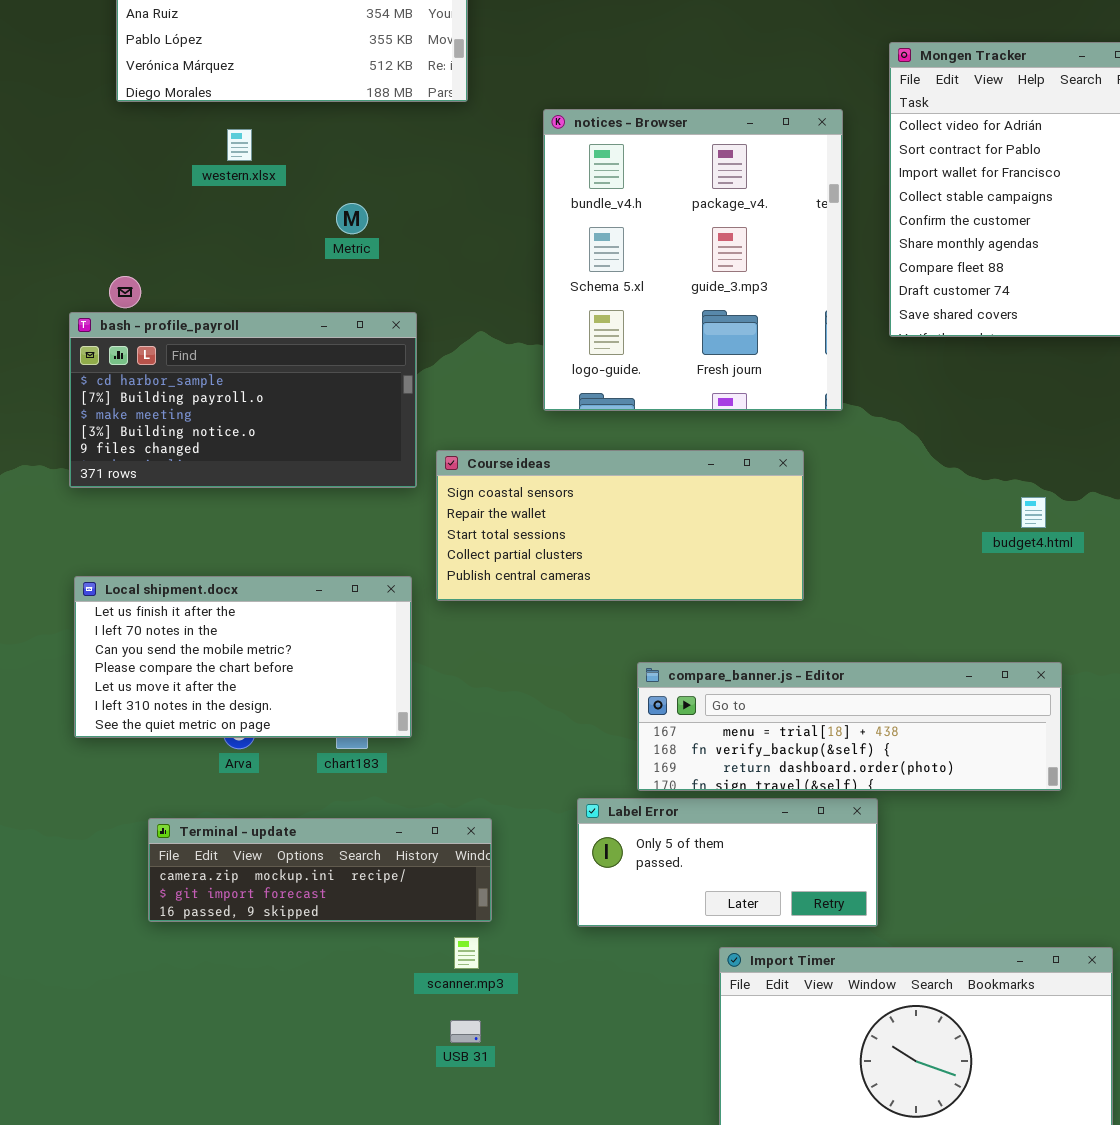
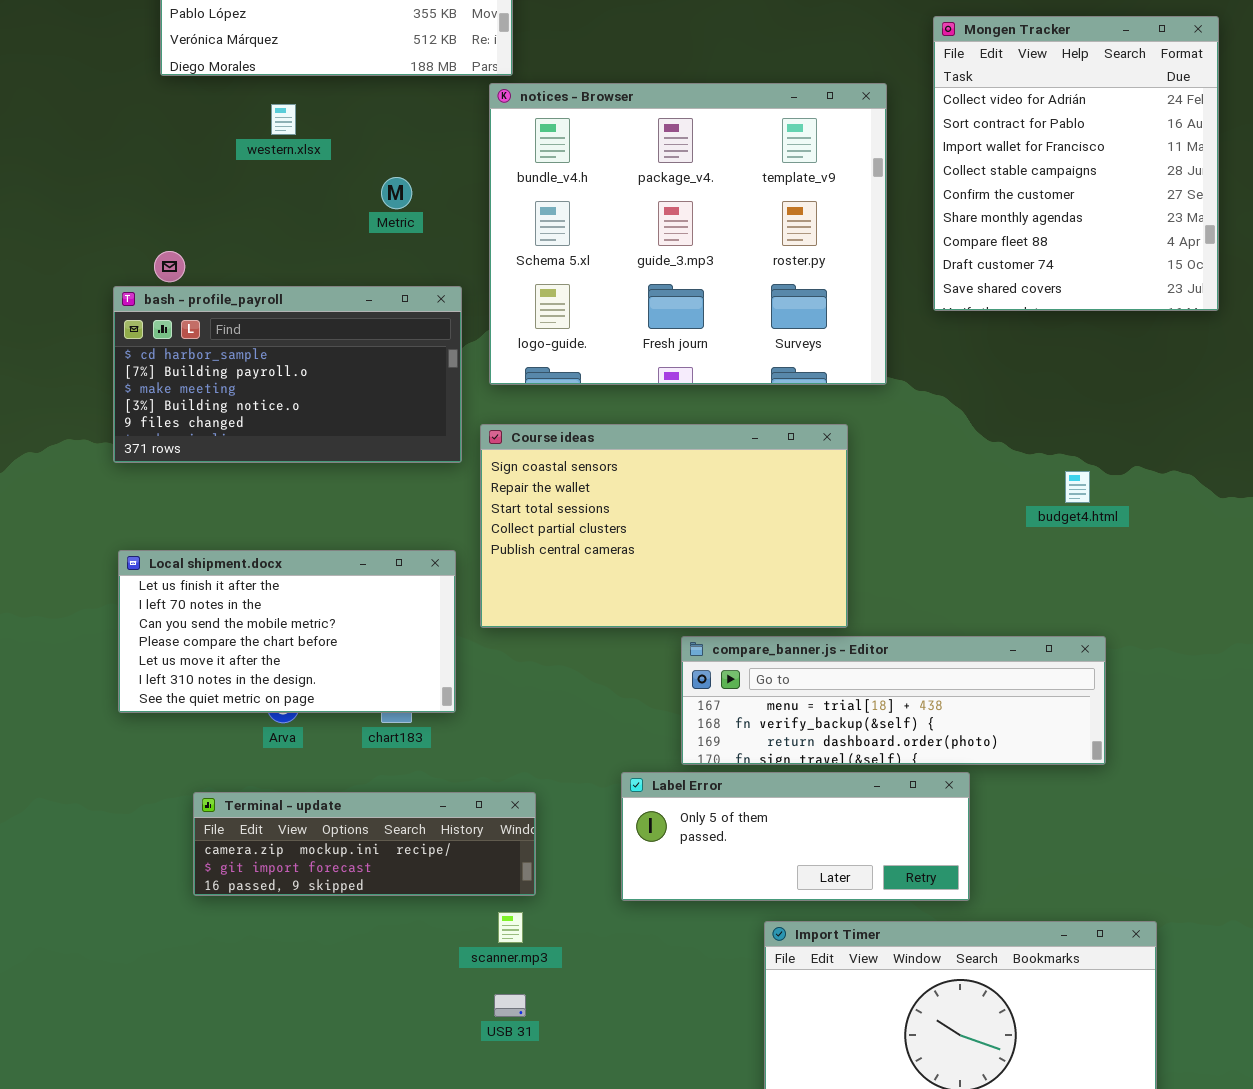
notices - Browser: [543,109,843,411] -> [489,83,887,385], resized
Course ideas: [436,450,804,601] -> [480,424,848,628], resized
Label Error: [577,798,878,927] -> [621,772,970,901], resized

